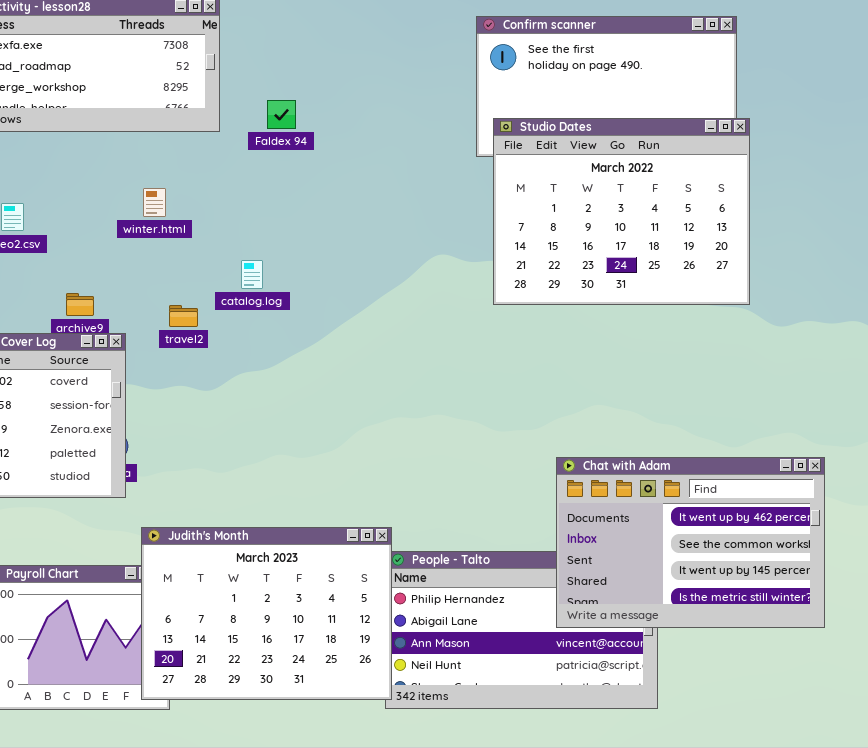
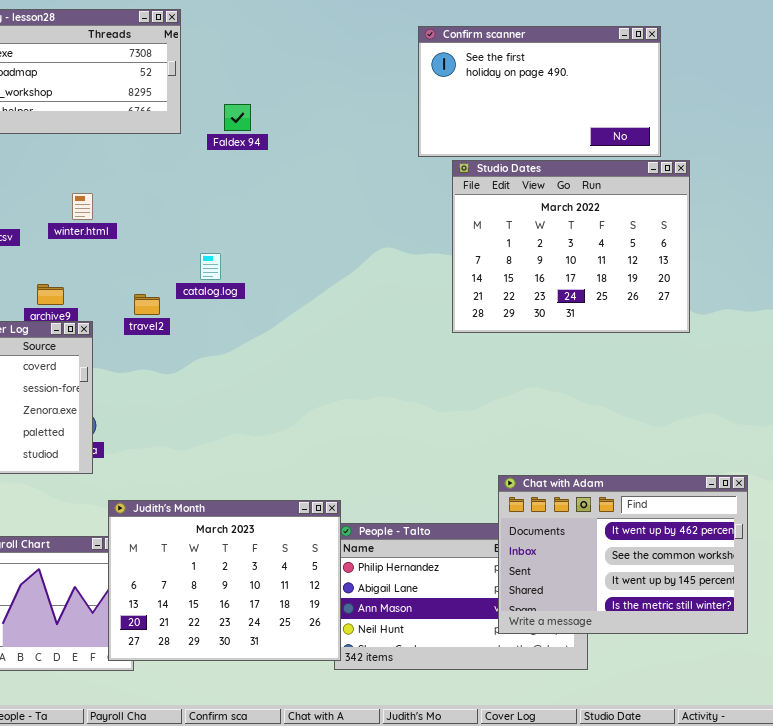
Studio Dates: [493,118,750,305] -> [452,160,690,333], moved
winter.html: [143,188,166,217] -> [72,193,93,220], moved
Chat with Adam: [556,457,825,628] -> [498,475,748,634], moved

